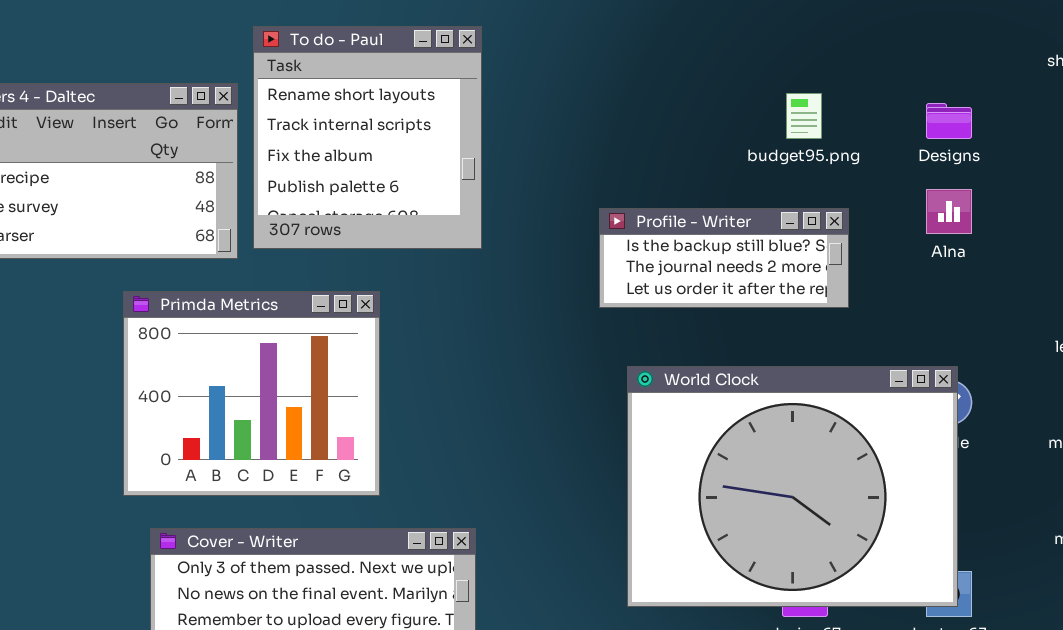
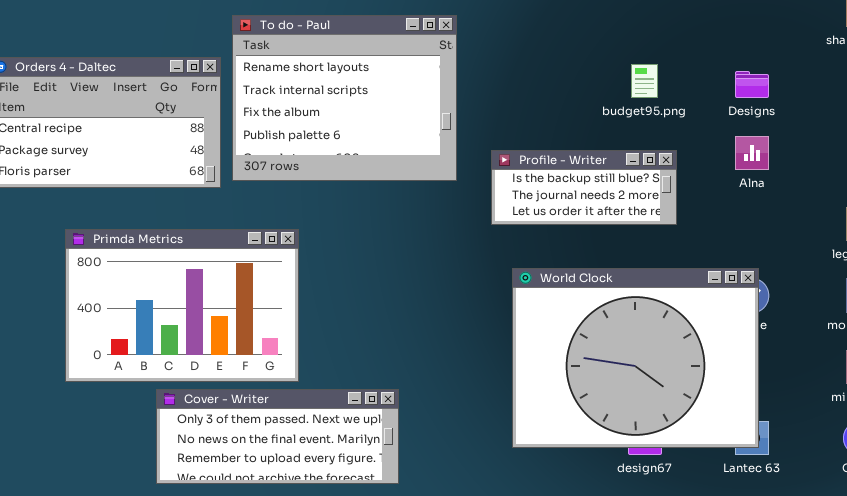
To do - Paul: [253,26,482,249] -> [232,15,457,181], resized
Primda Metrics: [123,291,380,496] -> [65,229,299,382], moved, resized

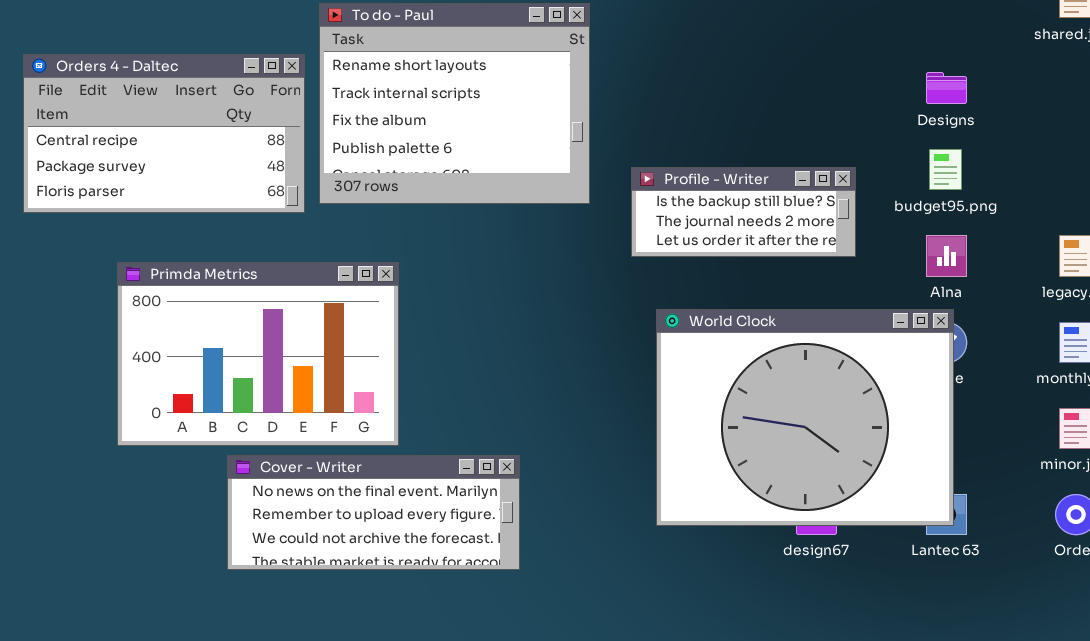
budget95.png: [631,64,658,98] -> [929,149,962,190], moved
Alna: [735,136,769,170] -> [926,235,967,277], moved
Cover - Writer: [156,389,399,484] -> [227,455,520,570], scrolled down 1 row

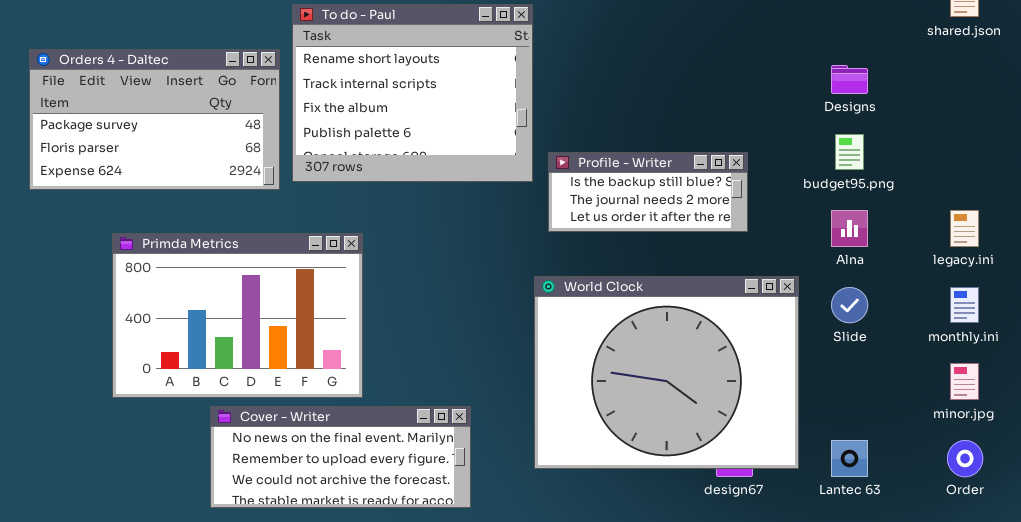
Orders 4 - Daltec: [23,54,305,213] -> [29,49,280,190], scrolled down 1 row
Profile - Writer: [631,167,856,257] -> [548,152,748,232], moved
World Clock: [656,309,954,526] -> [534,276,799,469], moved

